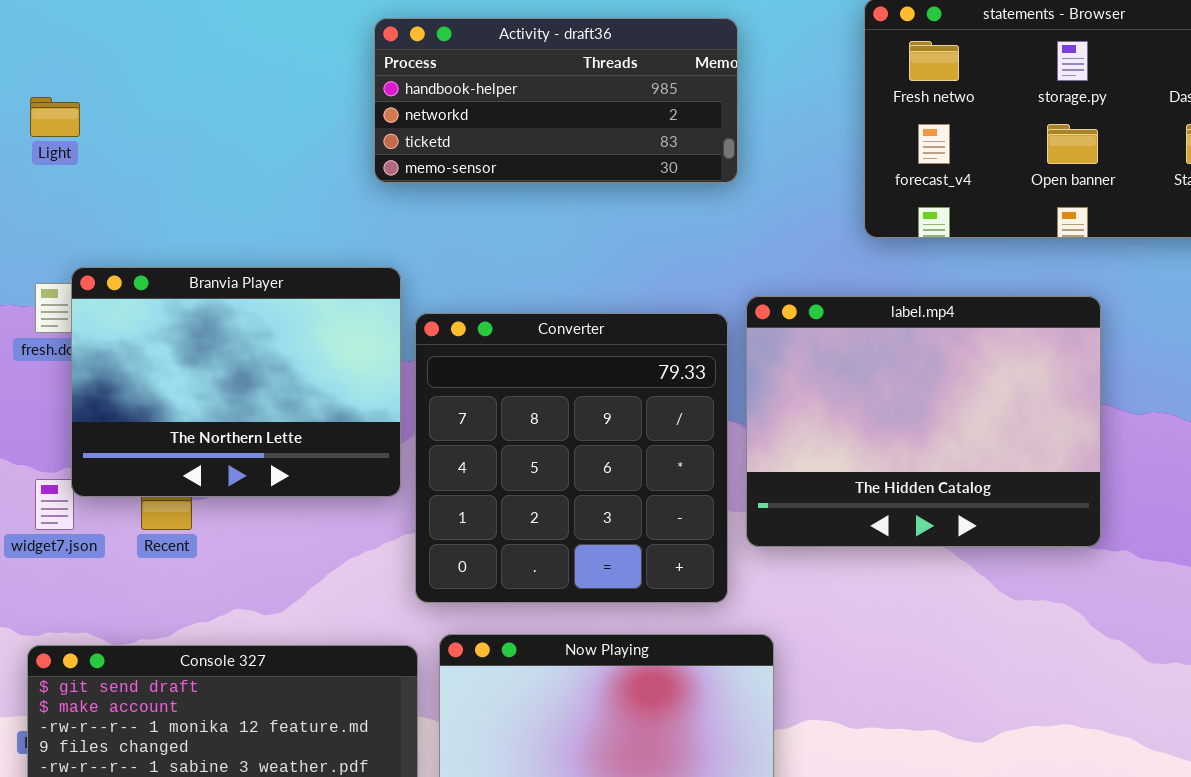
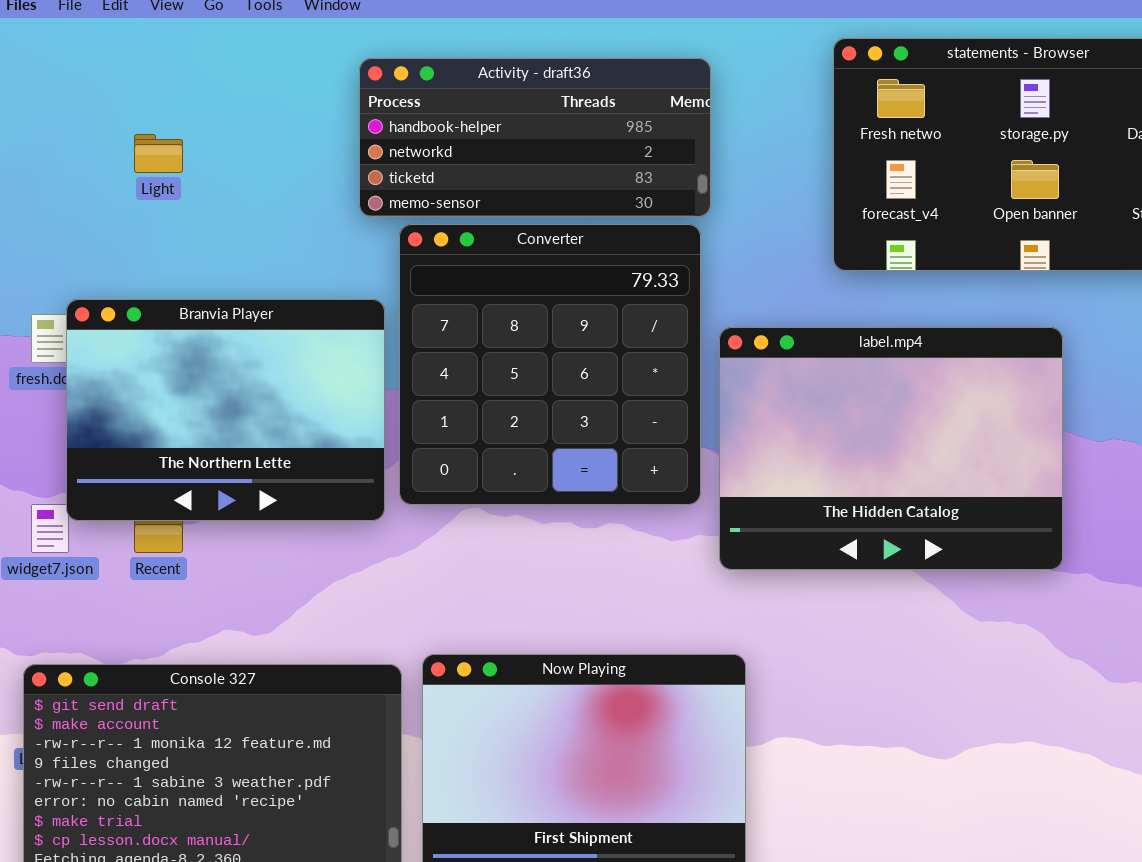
Light: [30,97,80,137] -> [134,134,183,173], moved
Converter: [415,313,728,603] -> [399,224,701,505], moved

